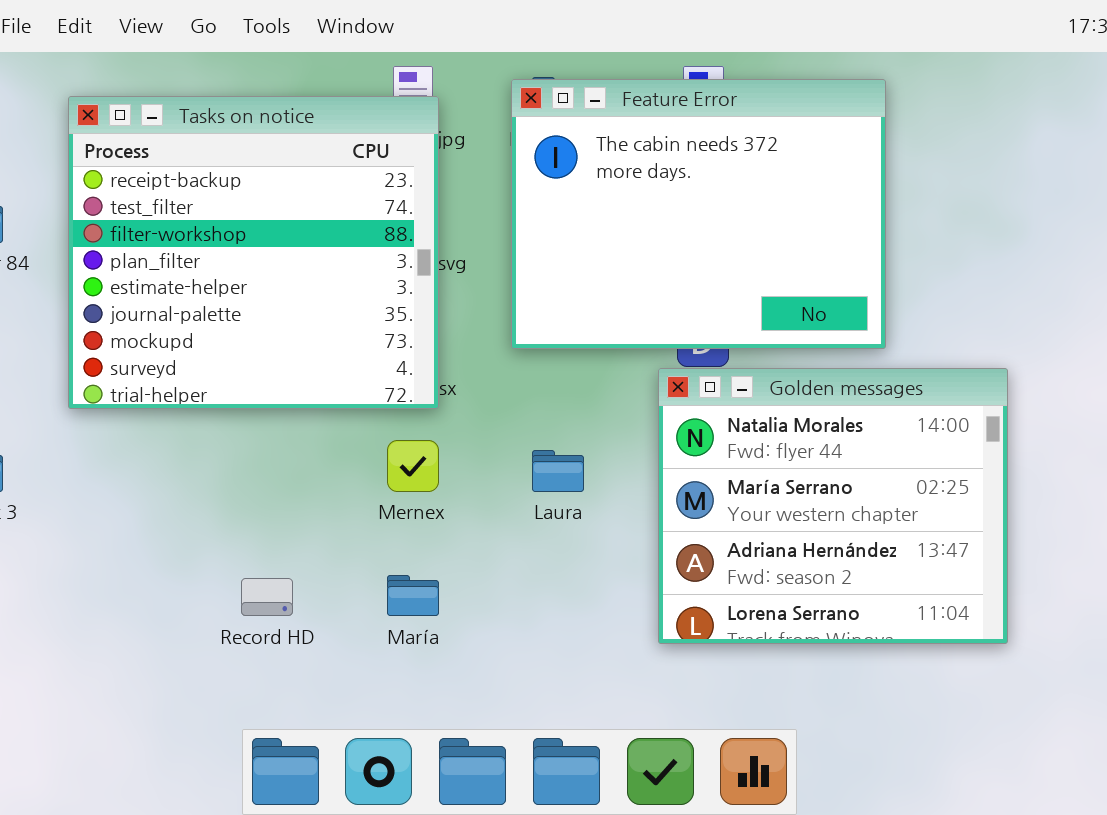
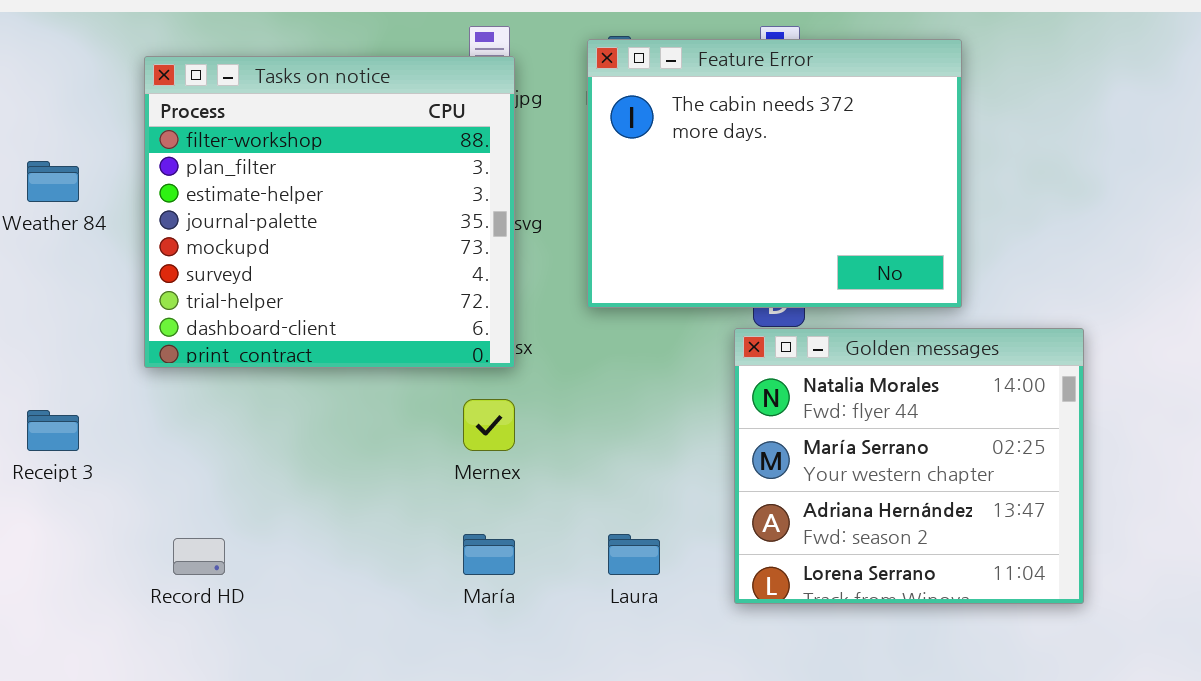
Tasks on notice: [68,96,439,409] -> [144,56,515,368], scrolled down 2 rows
Laura: [532,450,584,492] -> [608,534,660,575], moved
Record HD: [241,578,293,616] -> [173,538,225,575], moved

